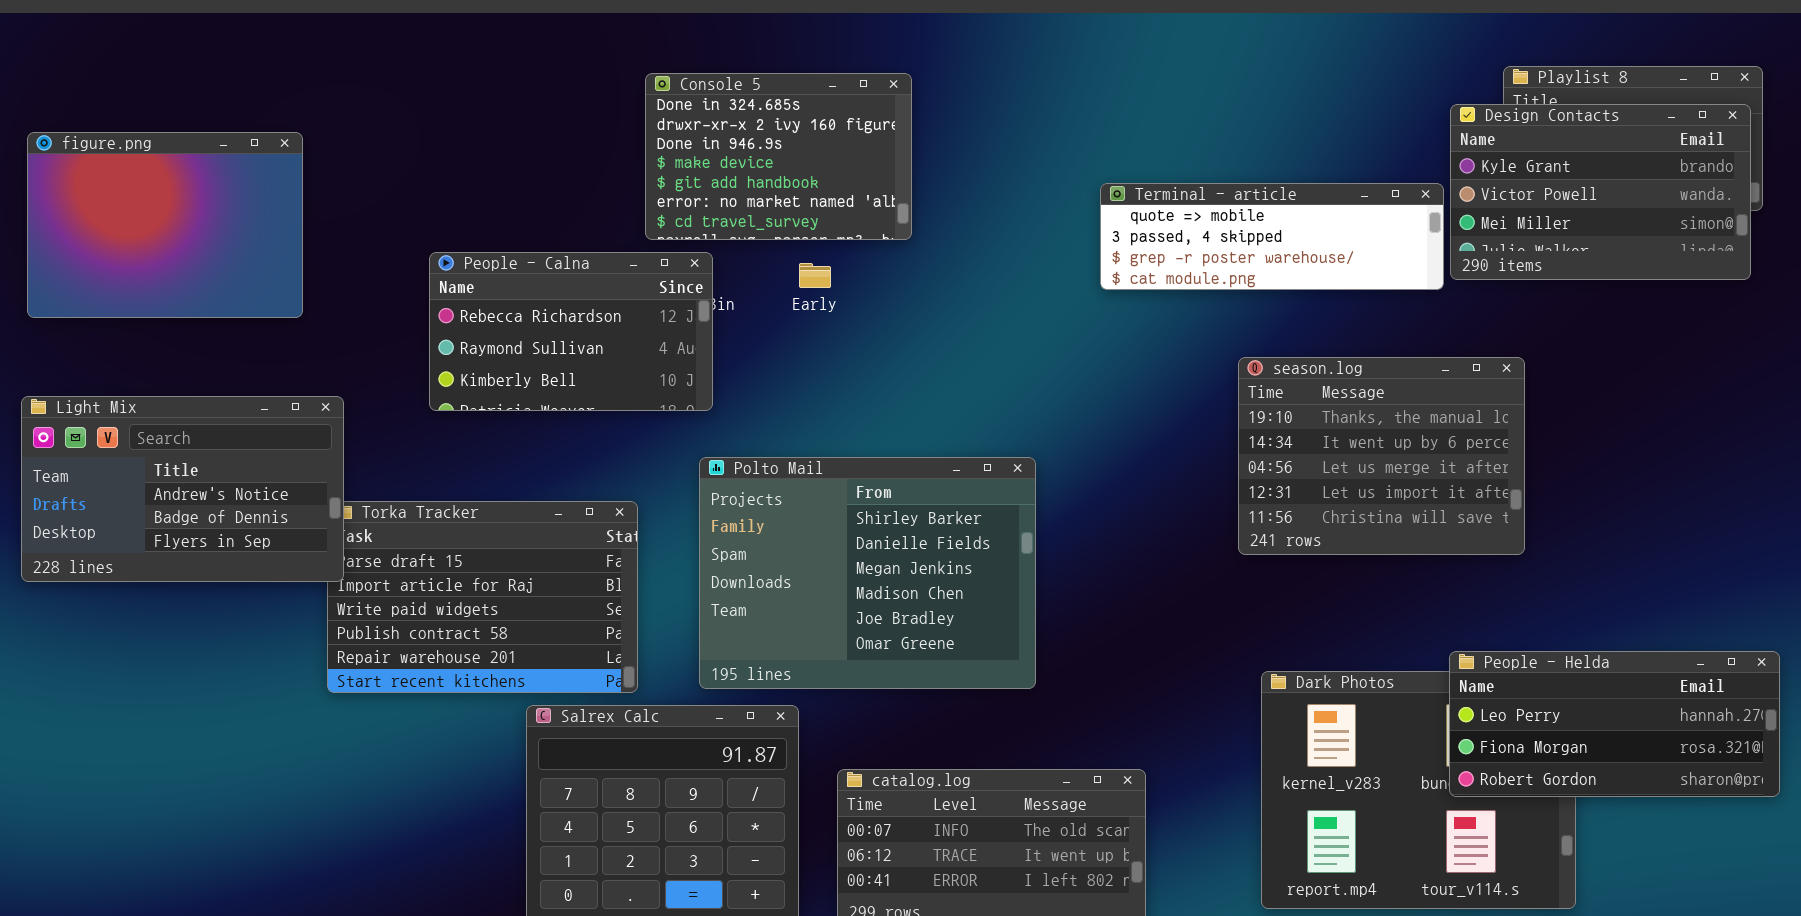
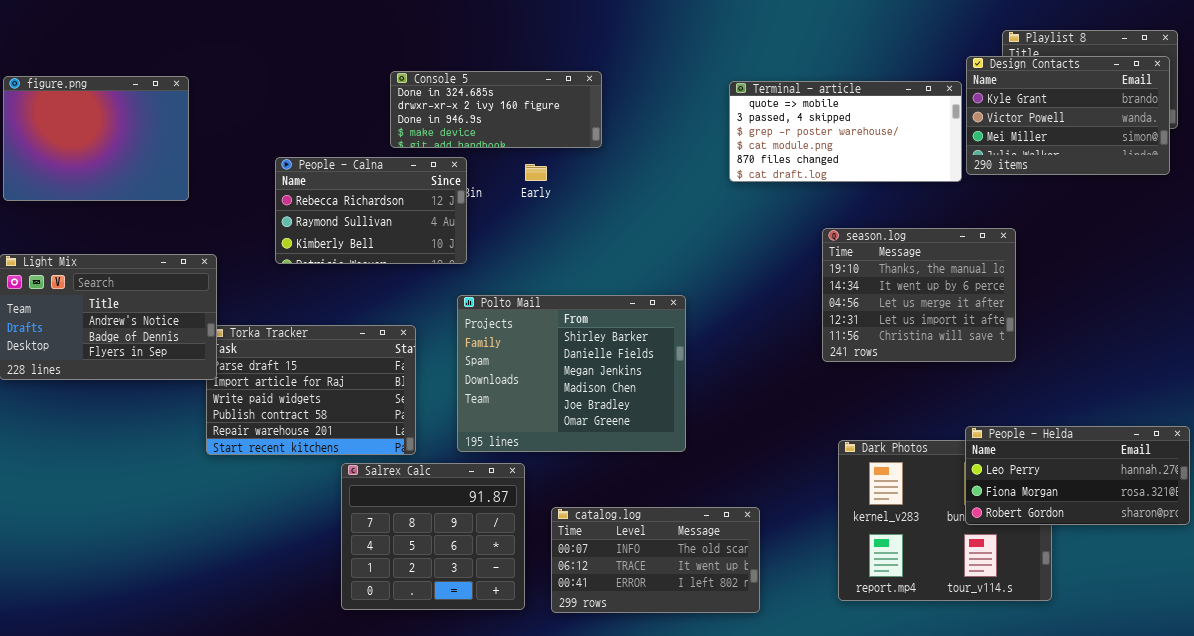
Console 5: [645,73,912,240] -> [390,71,602,148], resized
Terminal - article: [1100,183,1444,290] -> [729,81,962,182], resized

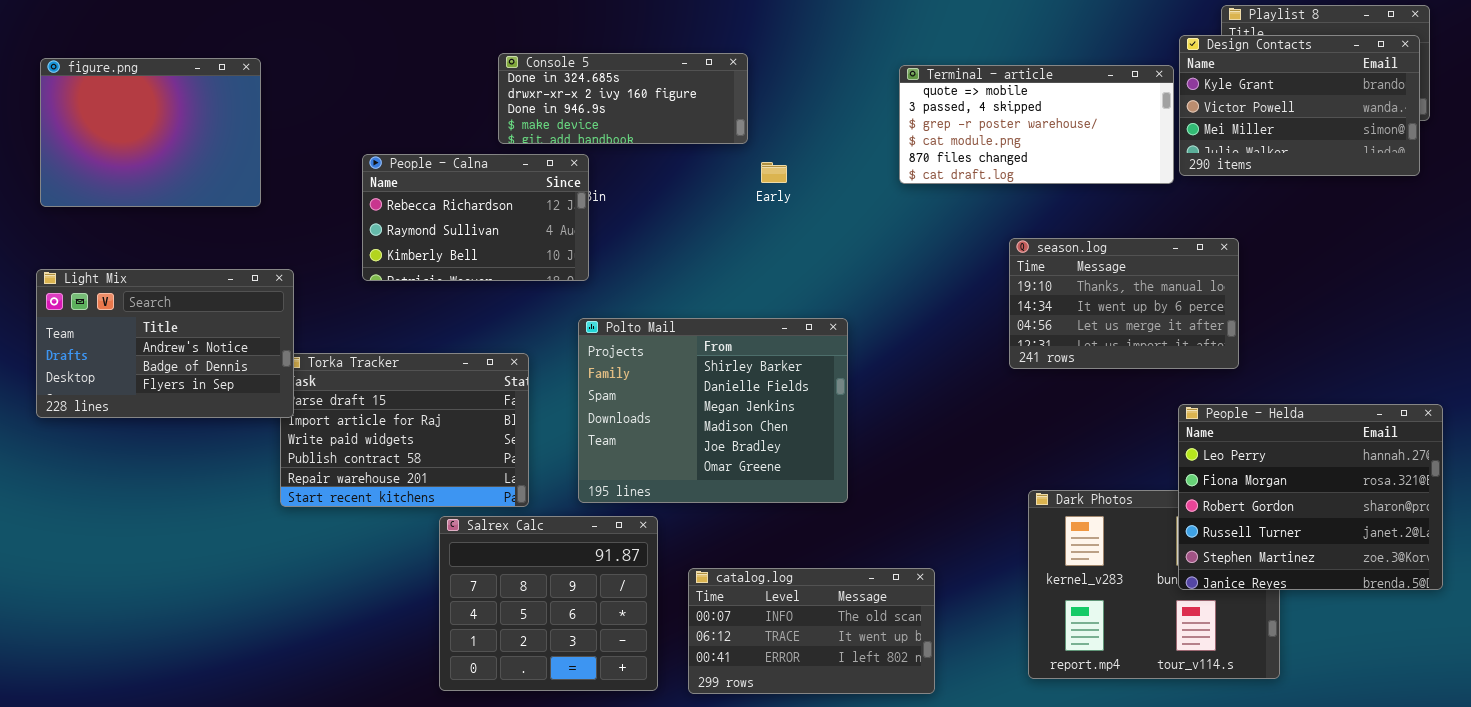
Early: [525,164,547,181] -> [761,162,787,183], moved
season.log: [822,228,1016,362] -> [1009,238,1239,369], resized
People - Helda: [965,426,1190,525] -> [1178,404,1443,590], resized

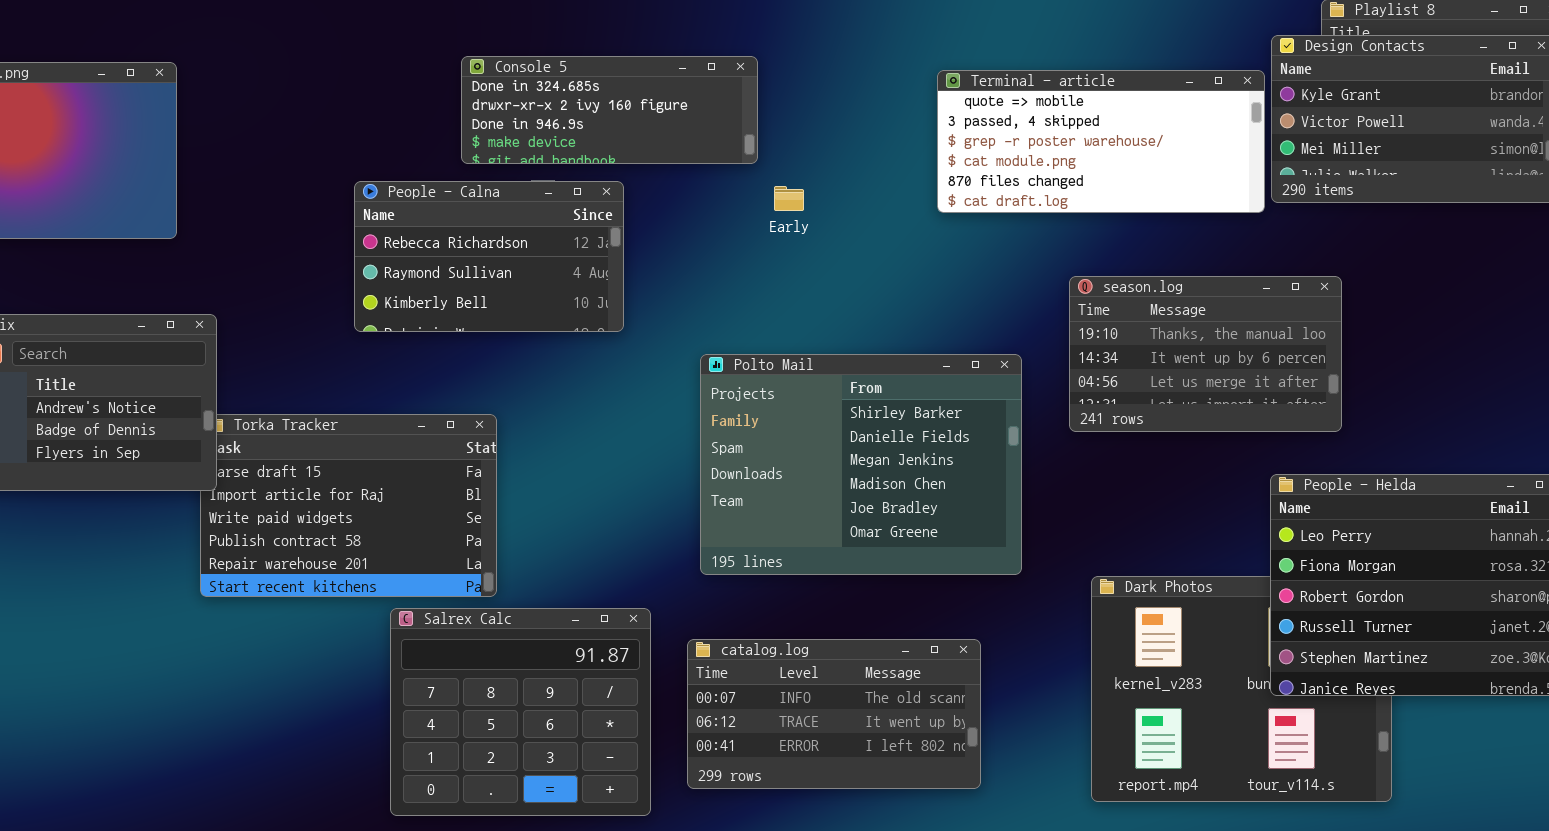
People - Calna: [362,154,589,281] -> [354,181,624,332], moved
Polto Mail: [578,318,848,503] -> [700,354,1022,575], moved
catalog.log: [688,568,935,694] -> [687,639,981,789], moved

